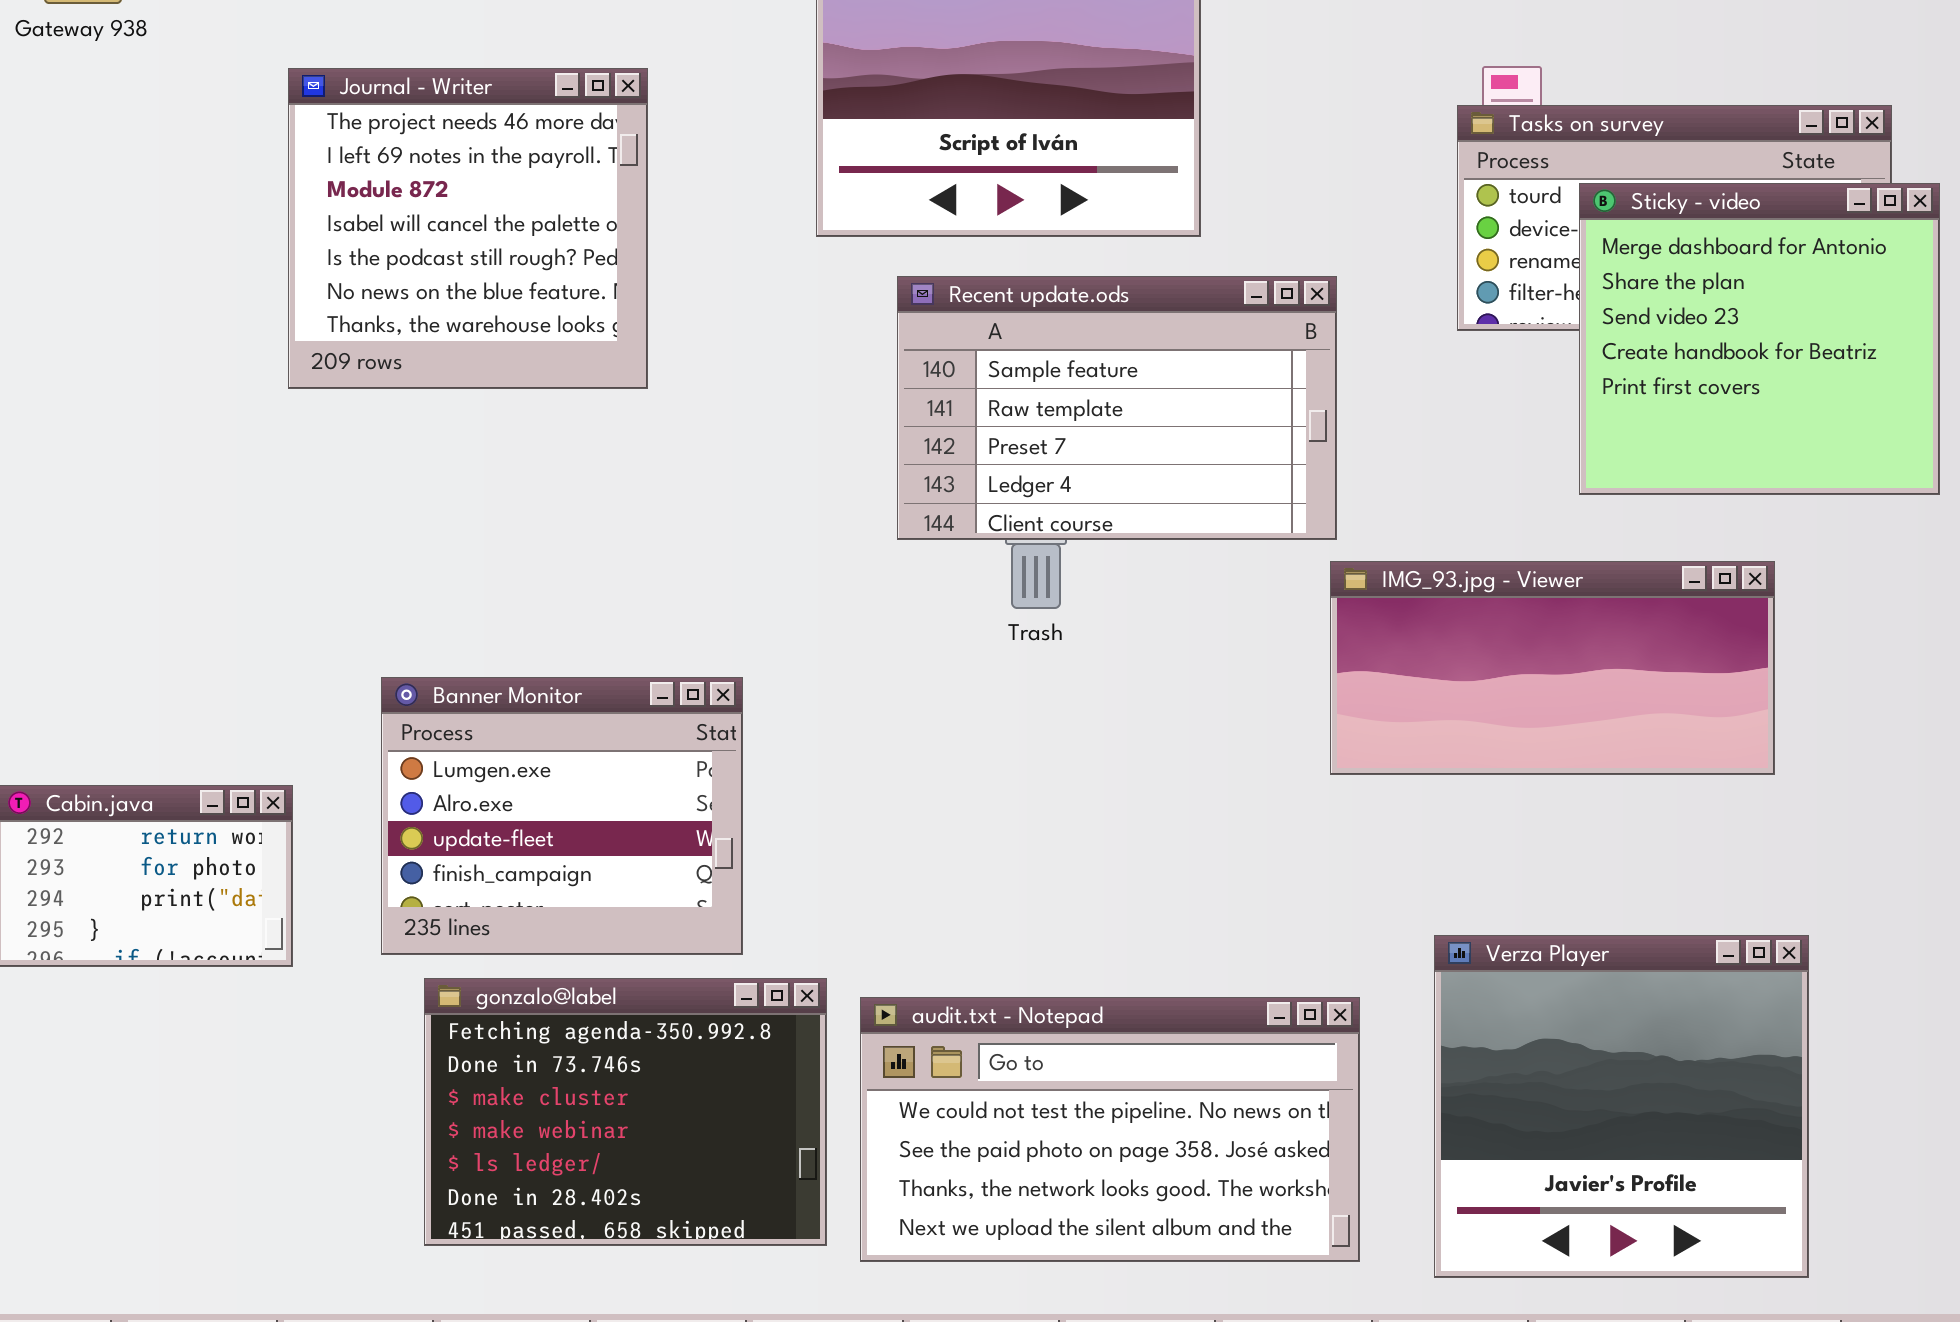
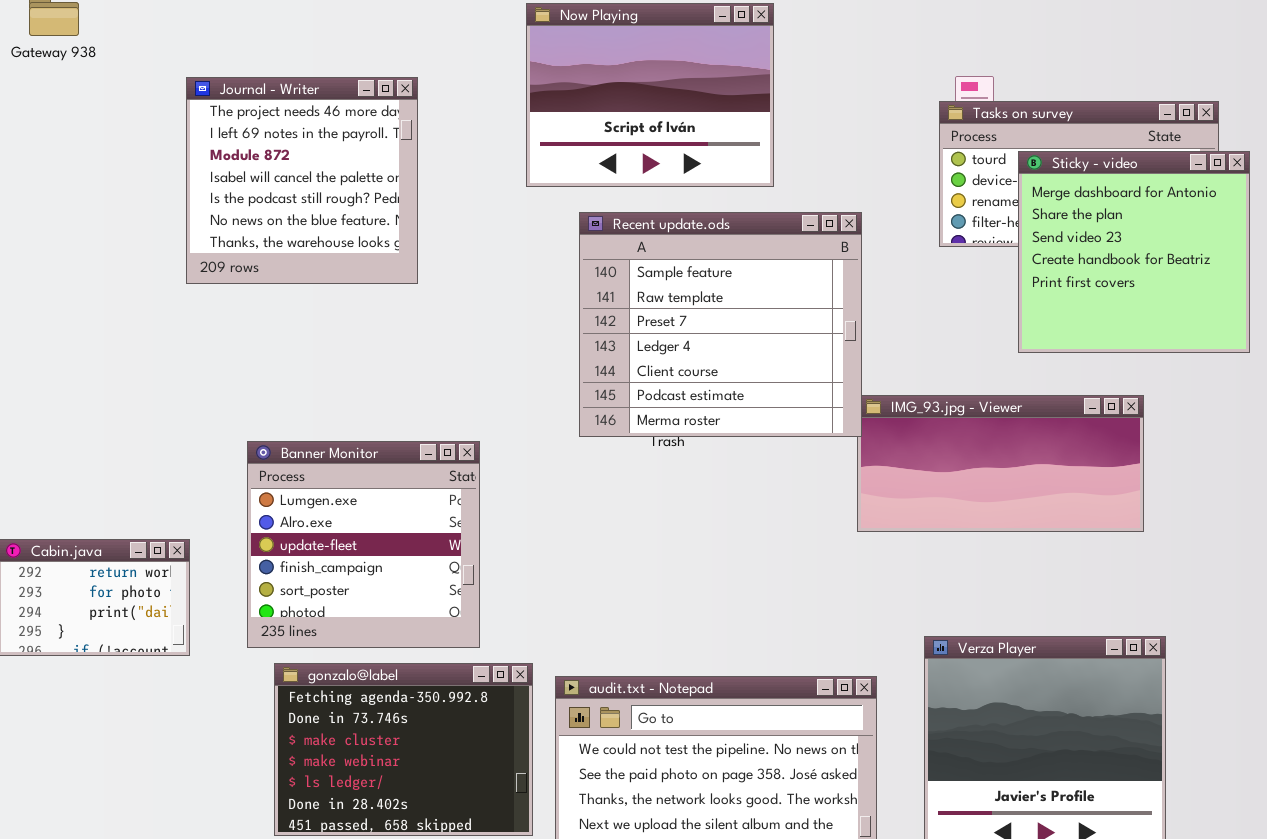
Recent update.ods: [897,276,1337,540] -> [579,212,862,437], resized
Banner Monitor: [381,677,743,955] -> [247,441,480,648], resized

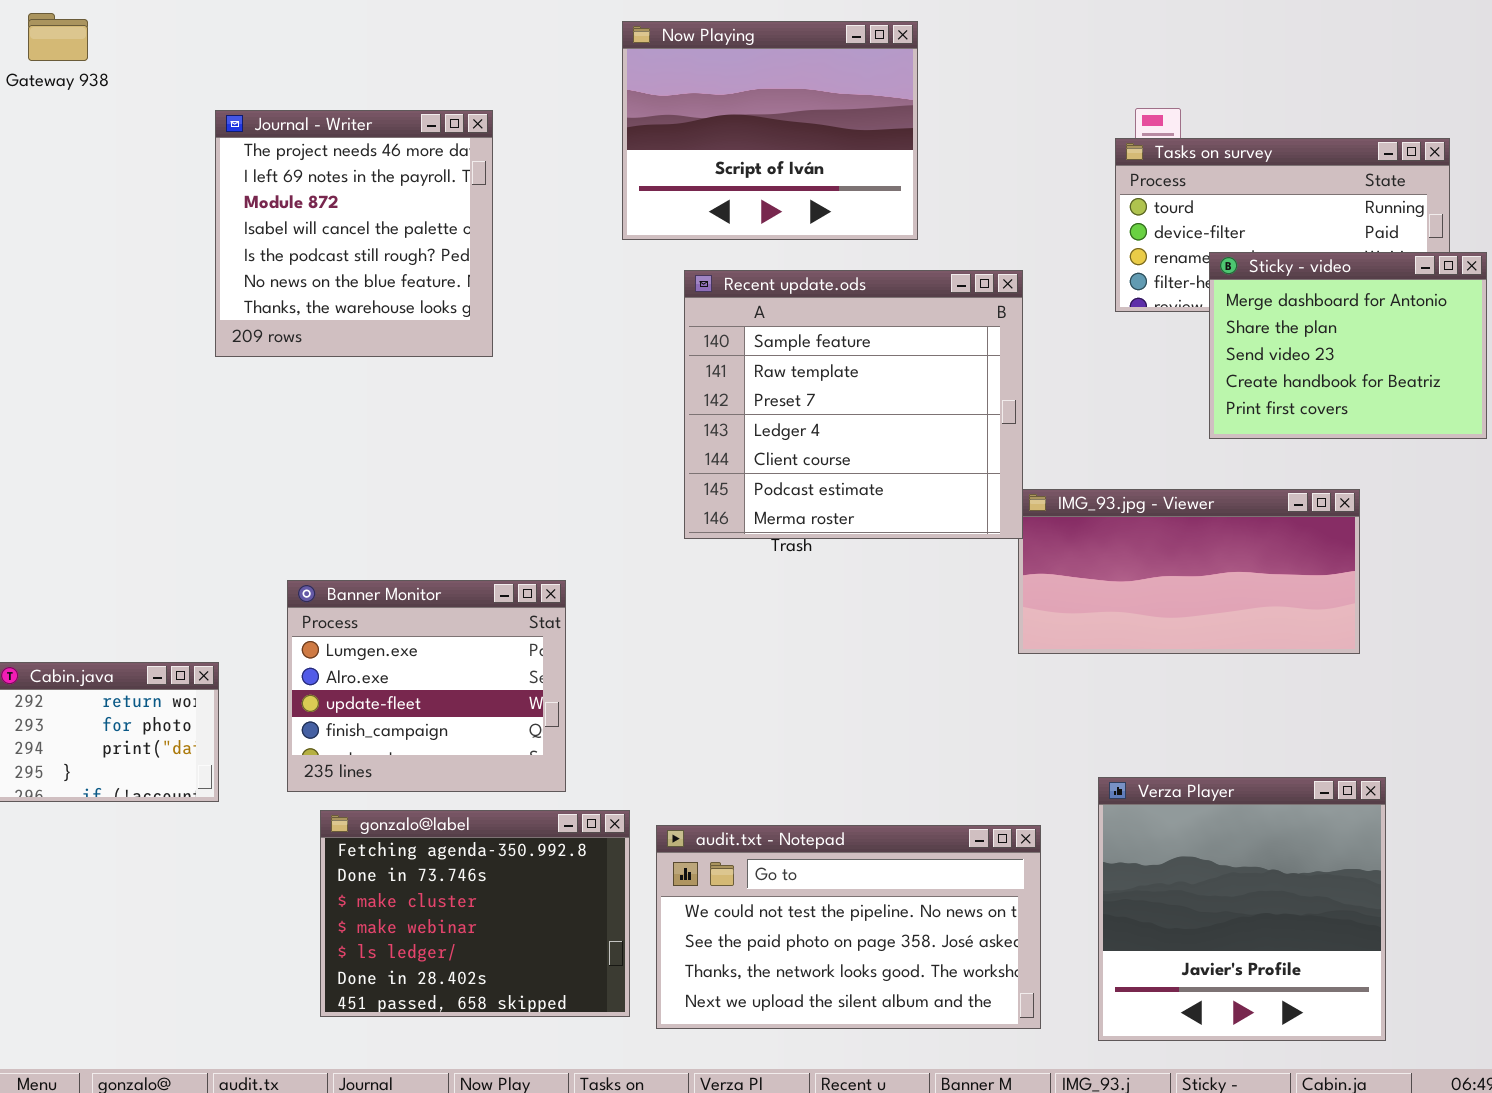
Sticky - video: [1018,151,1250,353] -> [1209,252,1487,439], resized
Banner Monitor: [247,441,480,648] -> [287,580,566,792], resized

